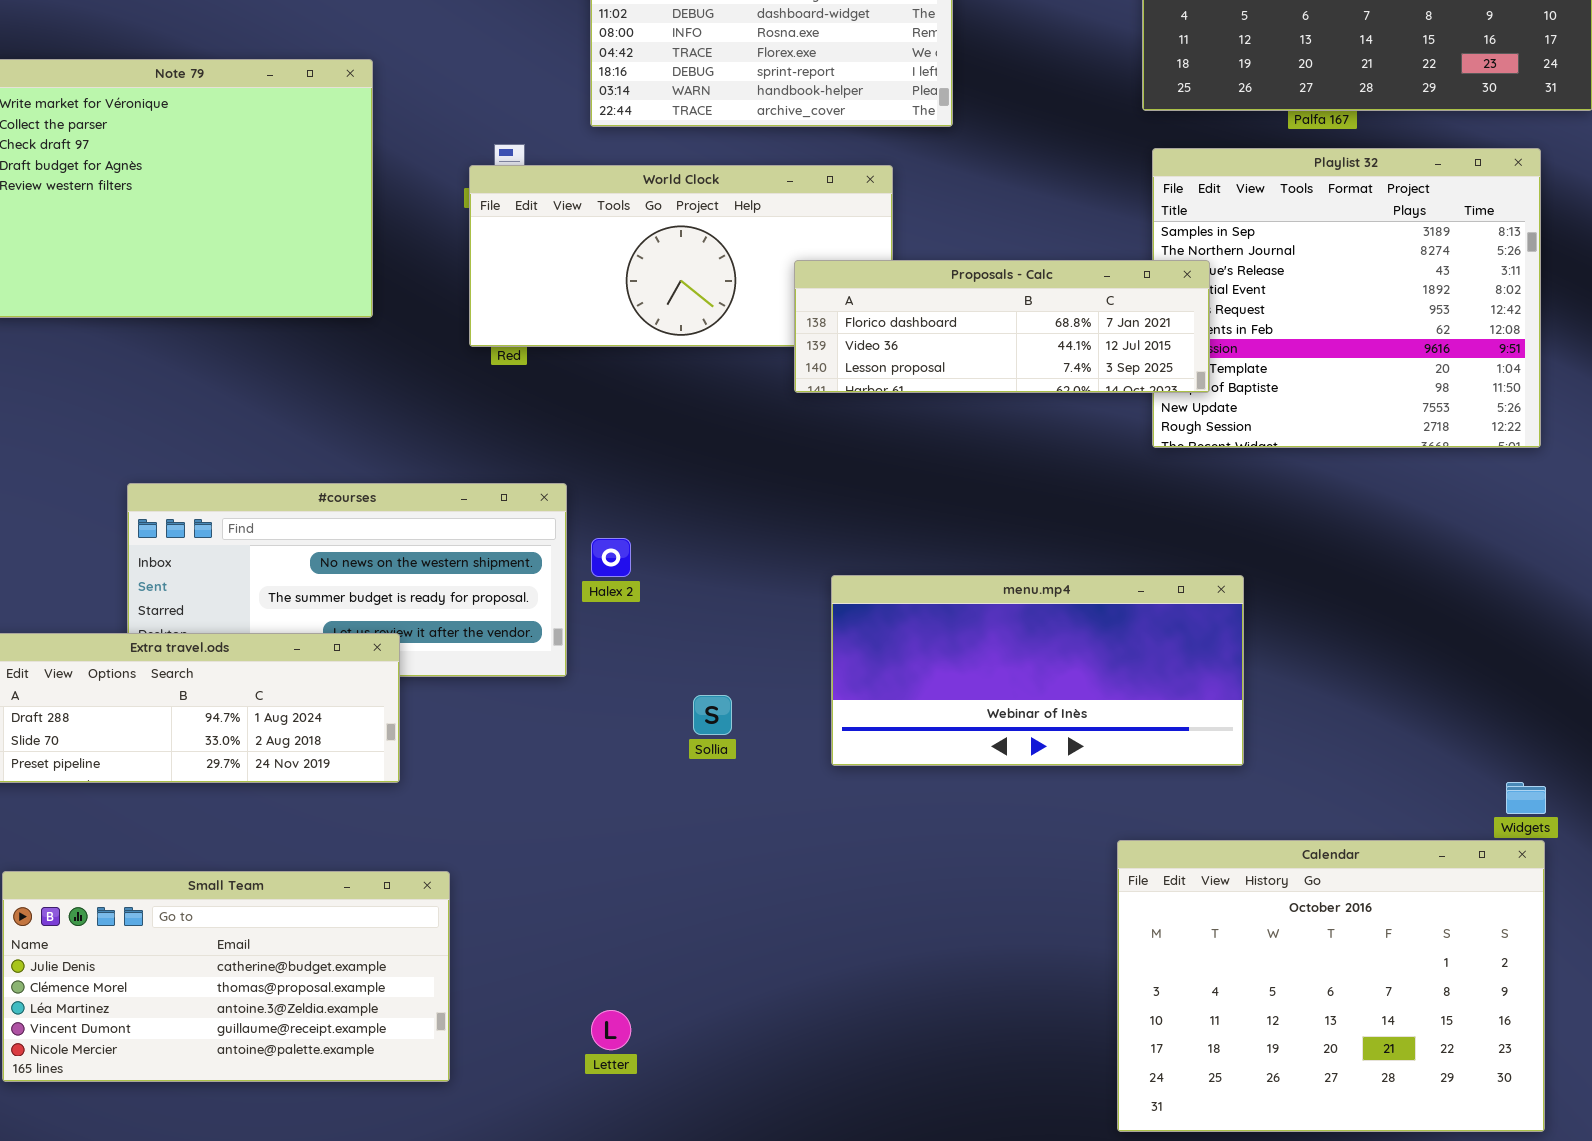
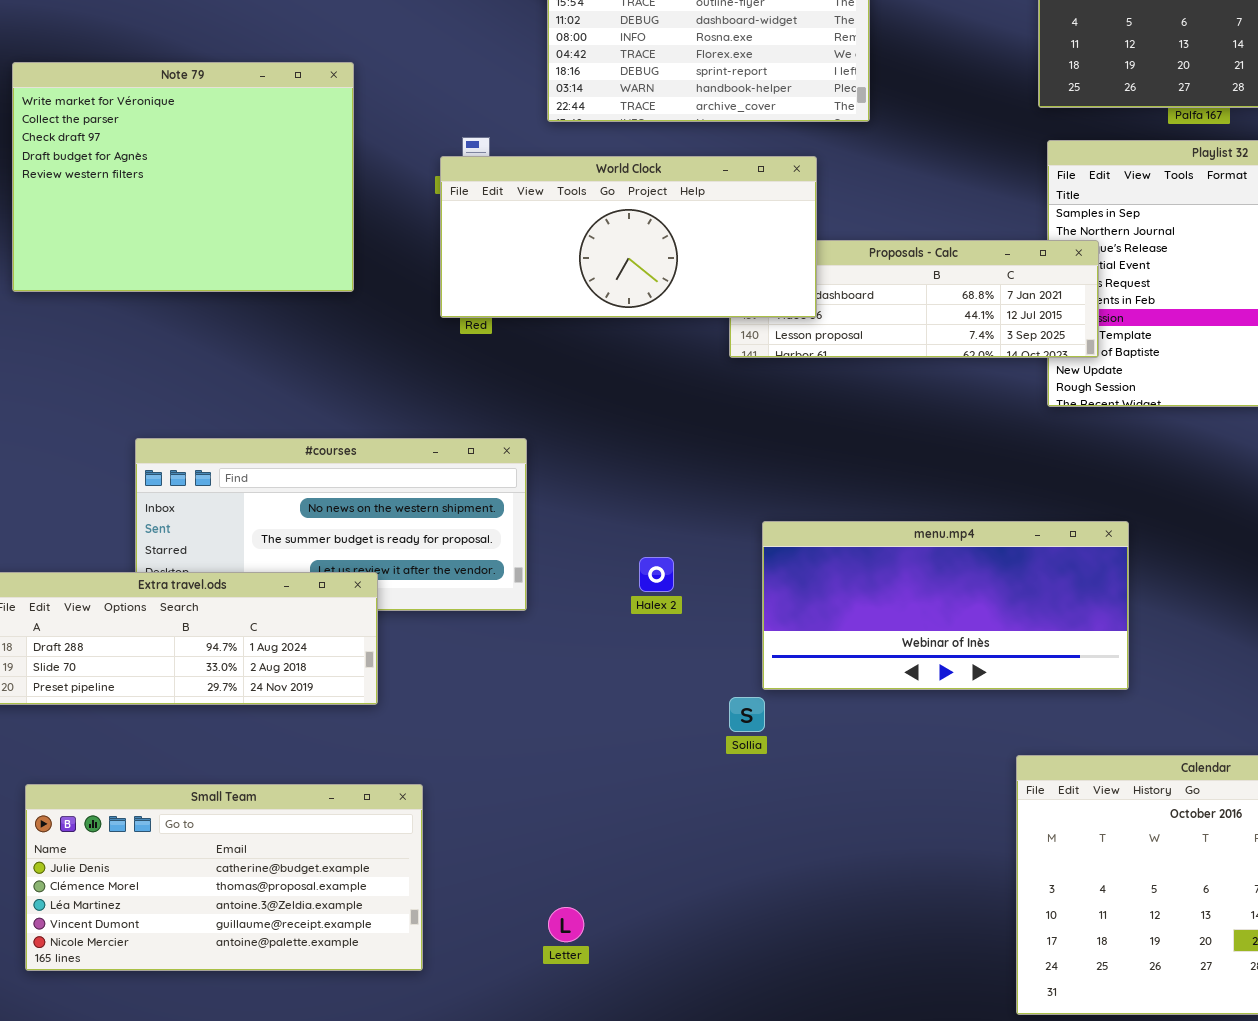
World Clock: [469,165,893,347] -> [440,156,817,318], raised
Halex 2: [591,538,631,577] -> [639,557,674,592], moved
Sollia: [693,695,732,735] -> [729,697,765,732], moved

